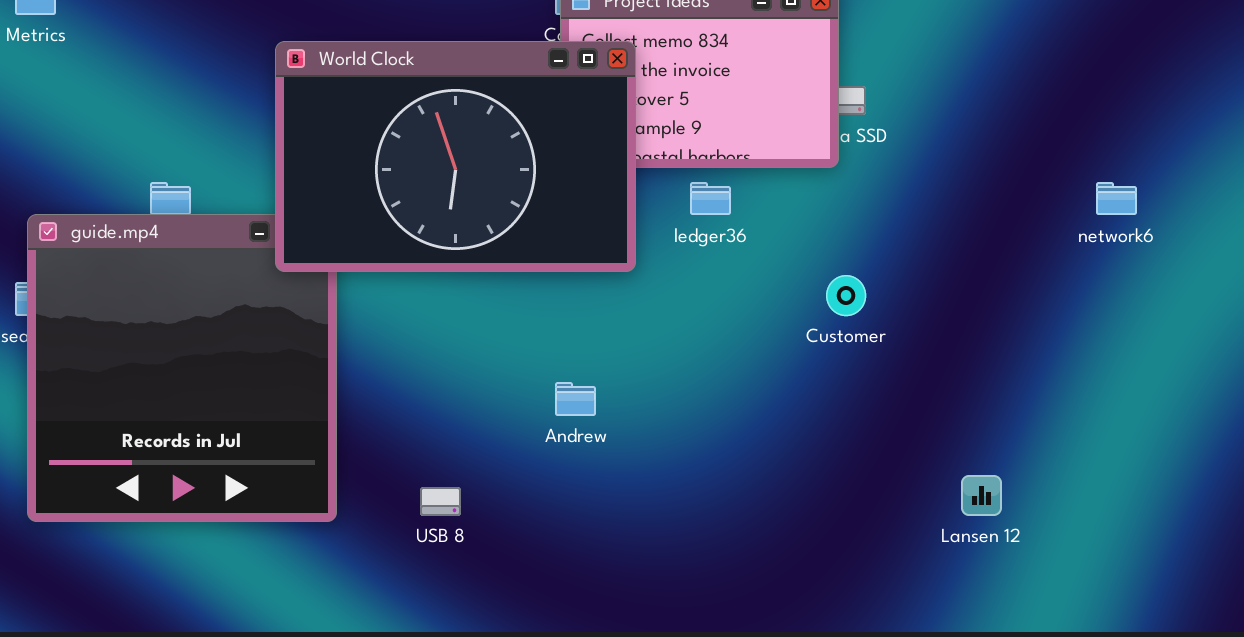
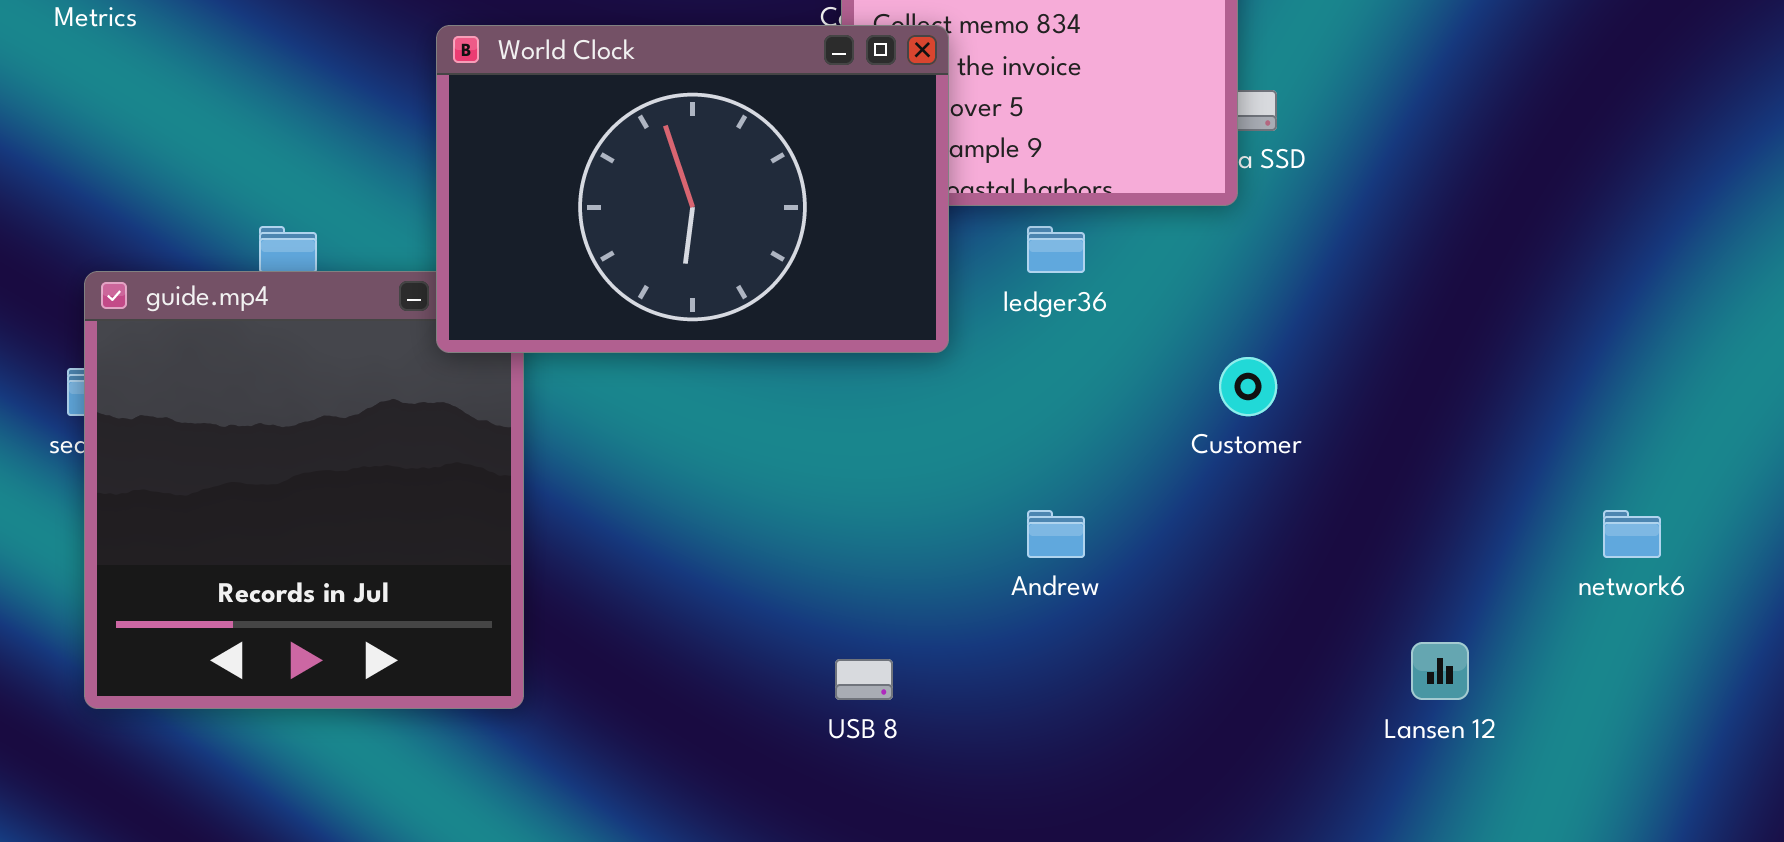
network6: [1096,182,1137,215] -> [1603,510,1661,558], moved
Andrew: [555,382,596,416] -> [1027,510,1085,558], moved
USB 8: [420,487,461,516] -> [835,659,893,700], moved

